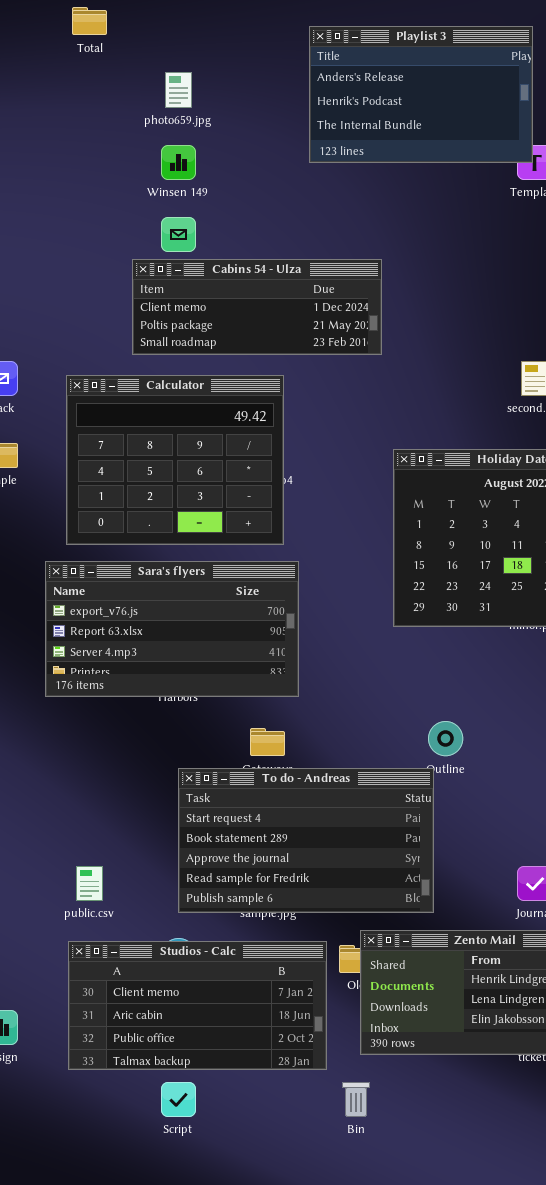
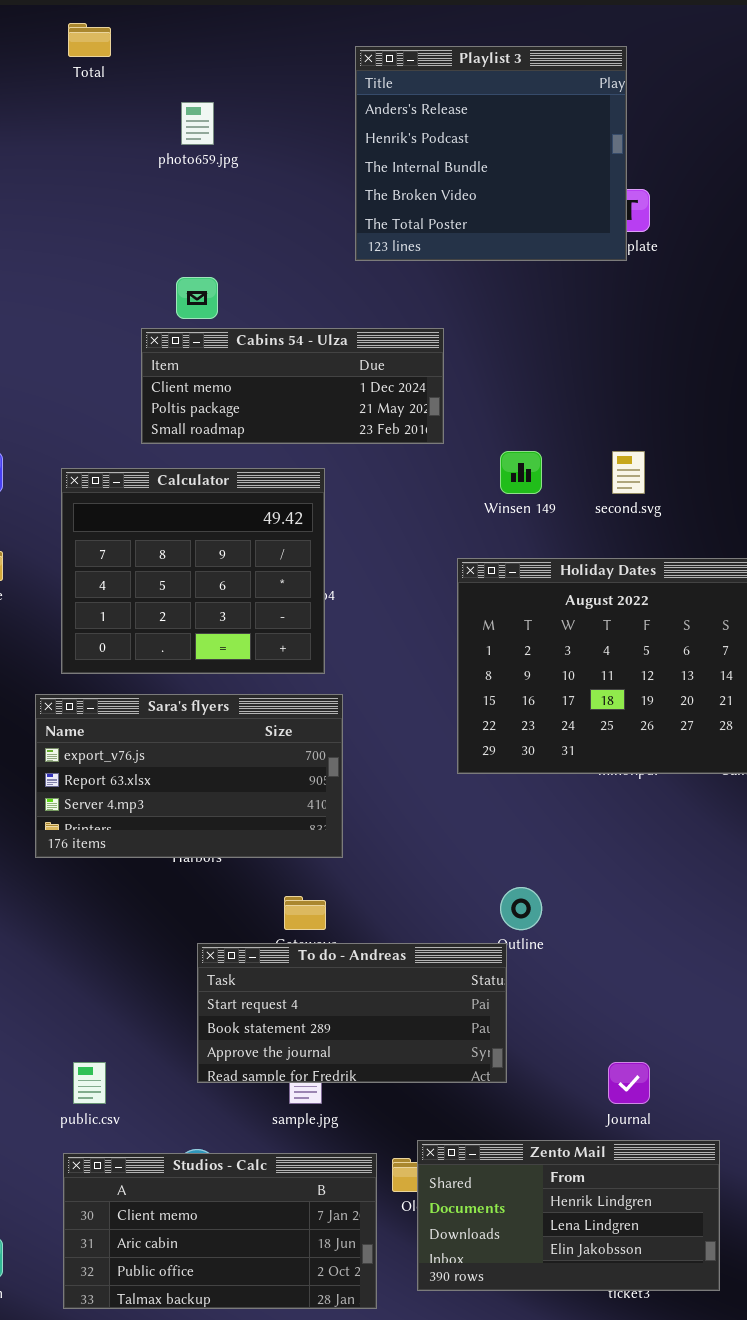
Playlist 3: [309,26,533,163] -> [355,46,627,261], resized
Winsen 149: [161,145,196,180] -> [500,451,542,494], moved
To do - Andreas: [178,768,434,913] -> [197,943,507,1083], resized

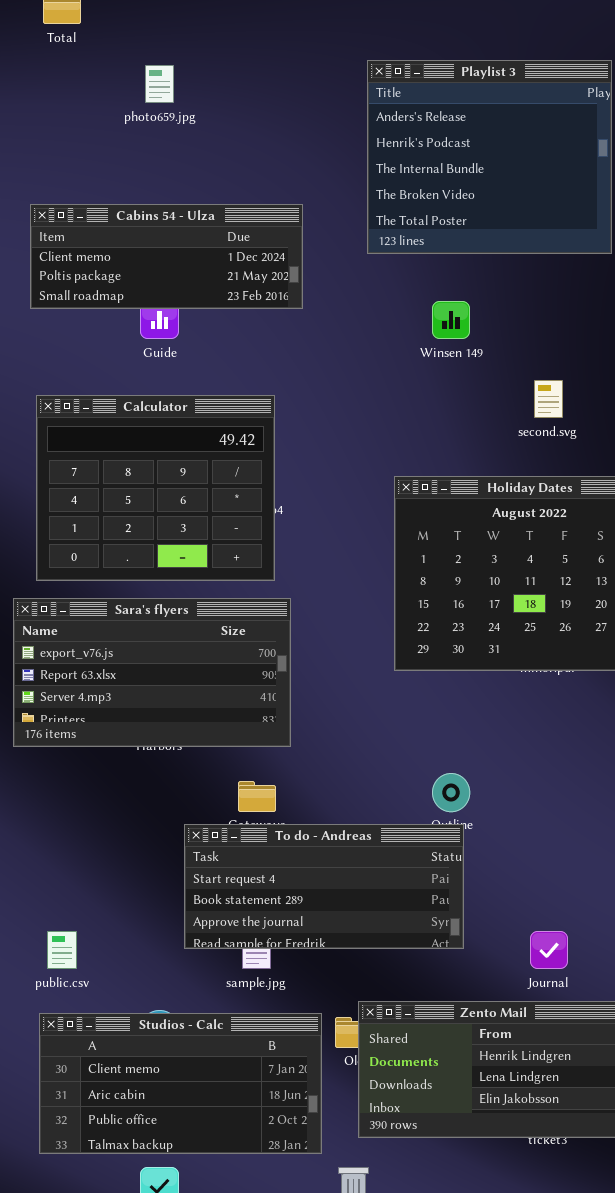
Playlist 3: [355,46,627,261] -> [367,60,612,254], moved
Cabins 54 - Ulza: [141,328,444,444] -> [30,204,303,309], moved
Winsen 149: [500,451,542,494] -> [432,301,470,339], moved
To do - Andreas: [197,943,507,1083] -> [184,824,464,949], moved

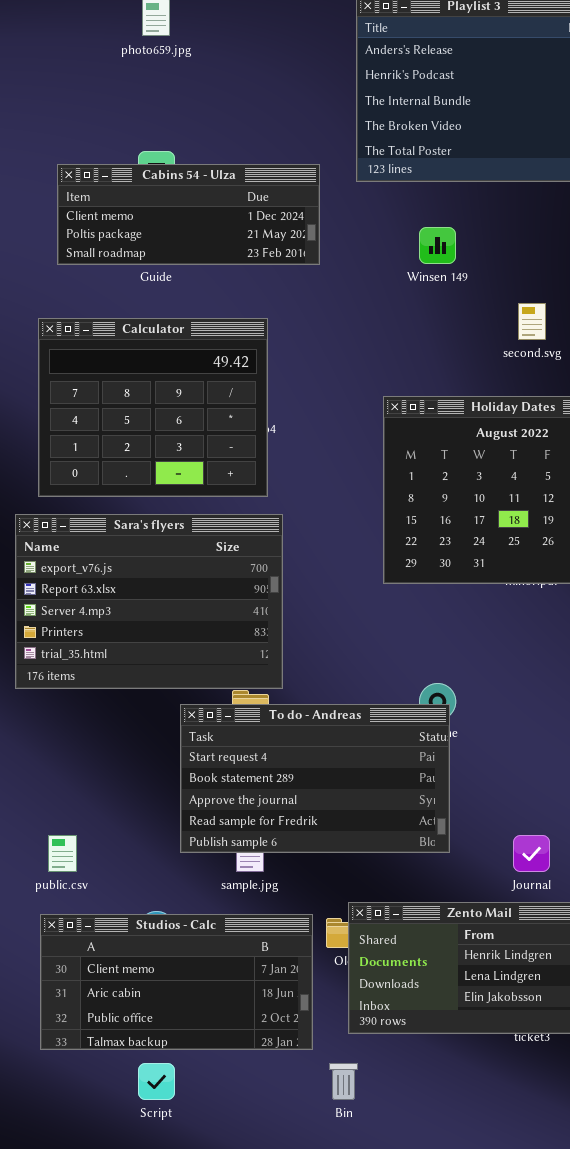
Cabins 54 - Ulza: [30,204,303,309] -> [57,164,320,265], moved
Sara's flyers: [13,598,291,747] -> [15,514,283,689], resized
To do - Andreas: [184,824,464,949] -> [180,704,450,853], resized

